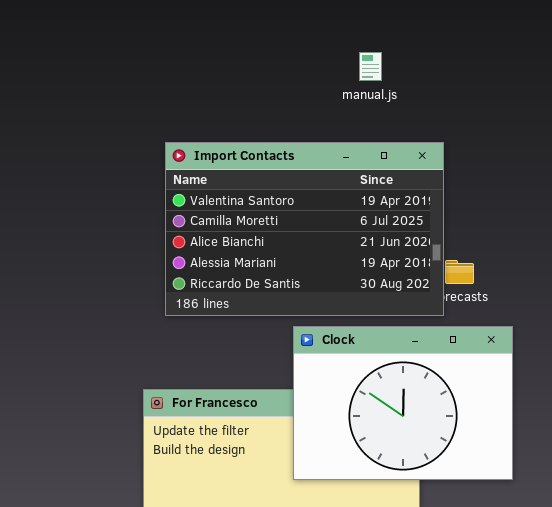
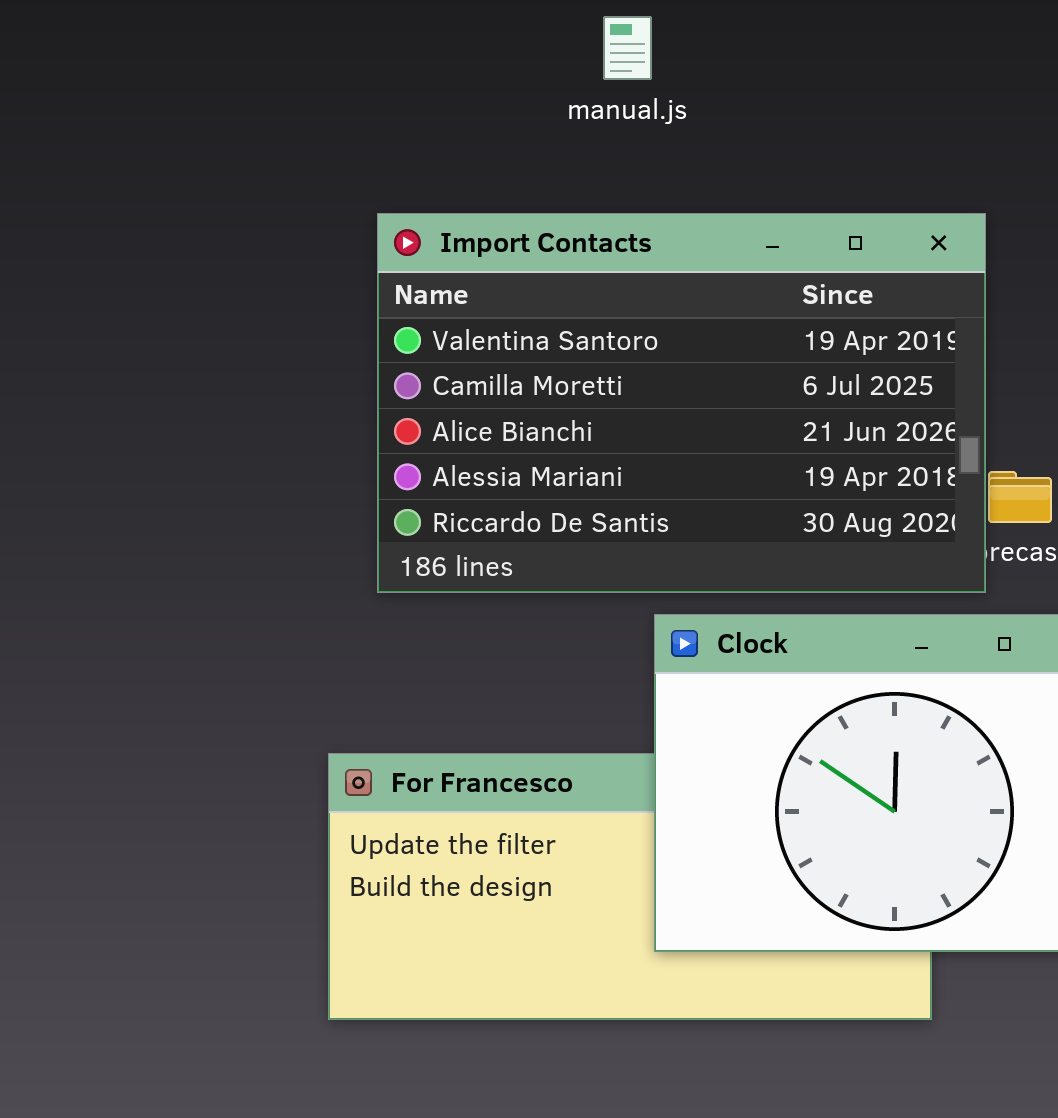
manual.js: [359,52,382,81] -> [603,16,652,80], moved

